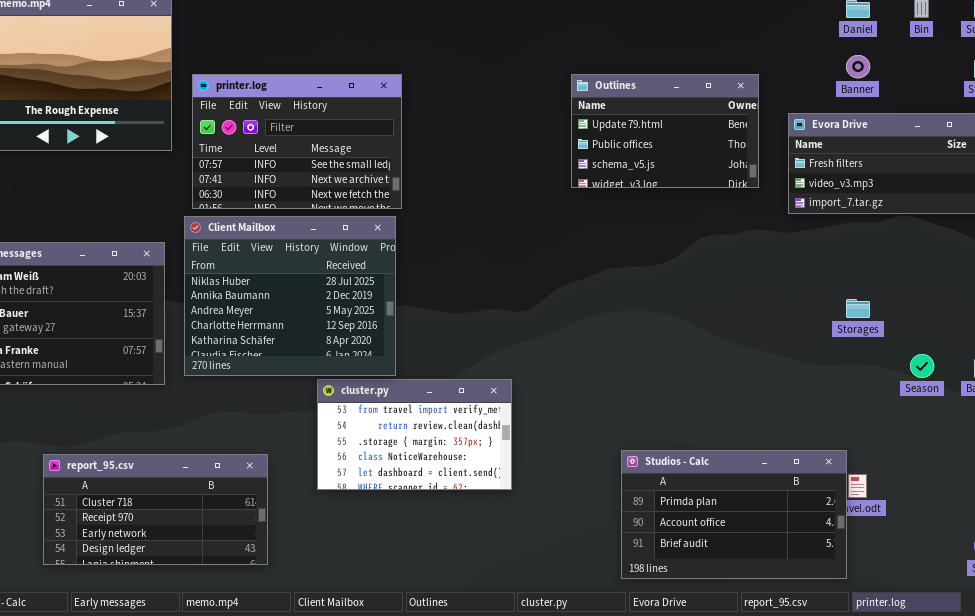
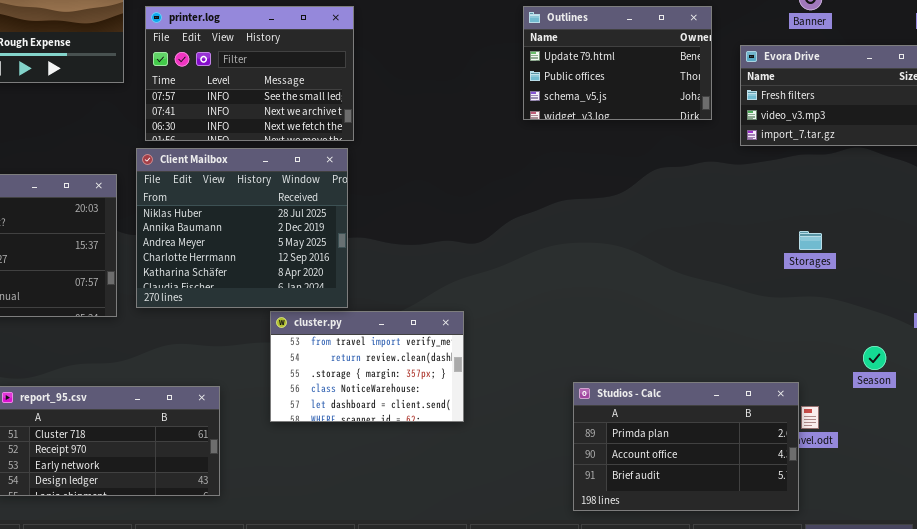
Season: [910,354,934,378] -> [863,346,886,370], moved

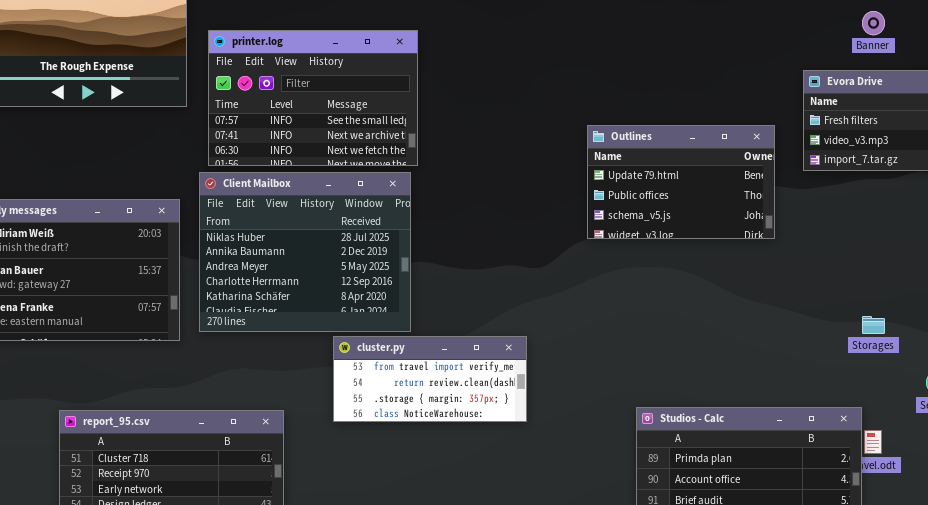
Outlines: [523,6,712,120] -> [587,125,775,239], moved
Storages: [799,231,822,250] -> [862,316,885,334], moved
cluster.py: [270,311,464,422] -> [333,336,527,422], resized

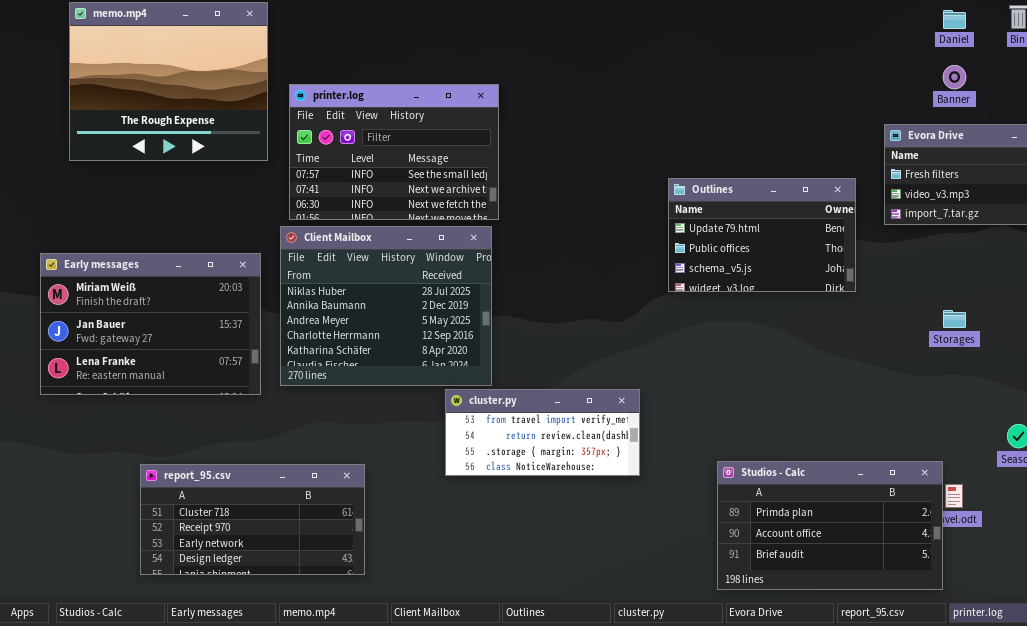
Storages: [862,316,885,334] -> [943,310,966,328], moved
cluster.py: [333,336,527,422] -> [445,389,640,476], moved

